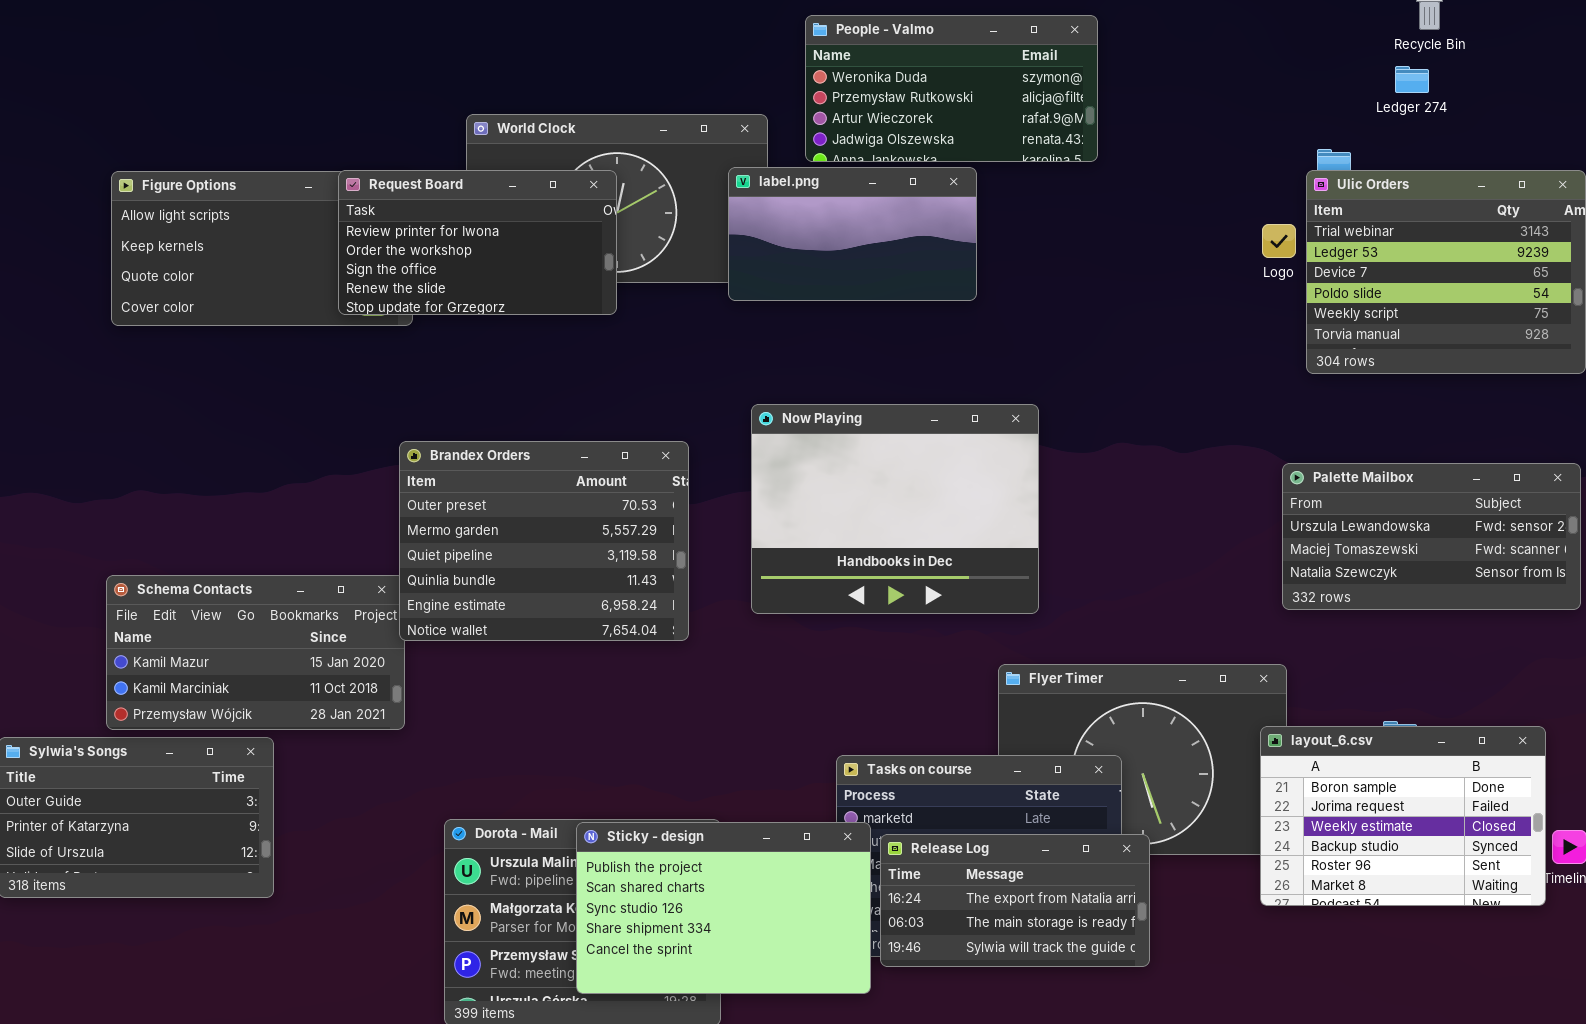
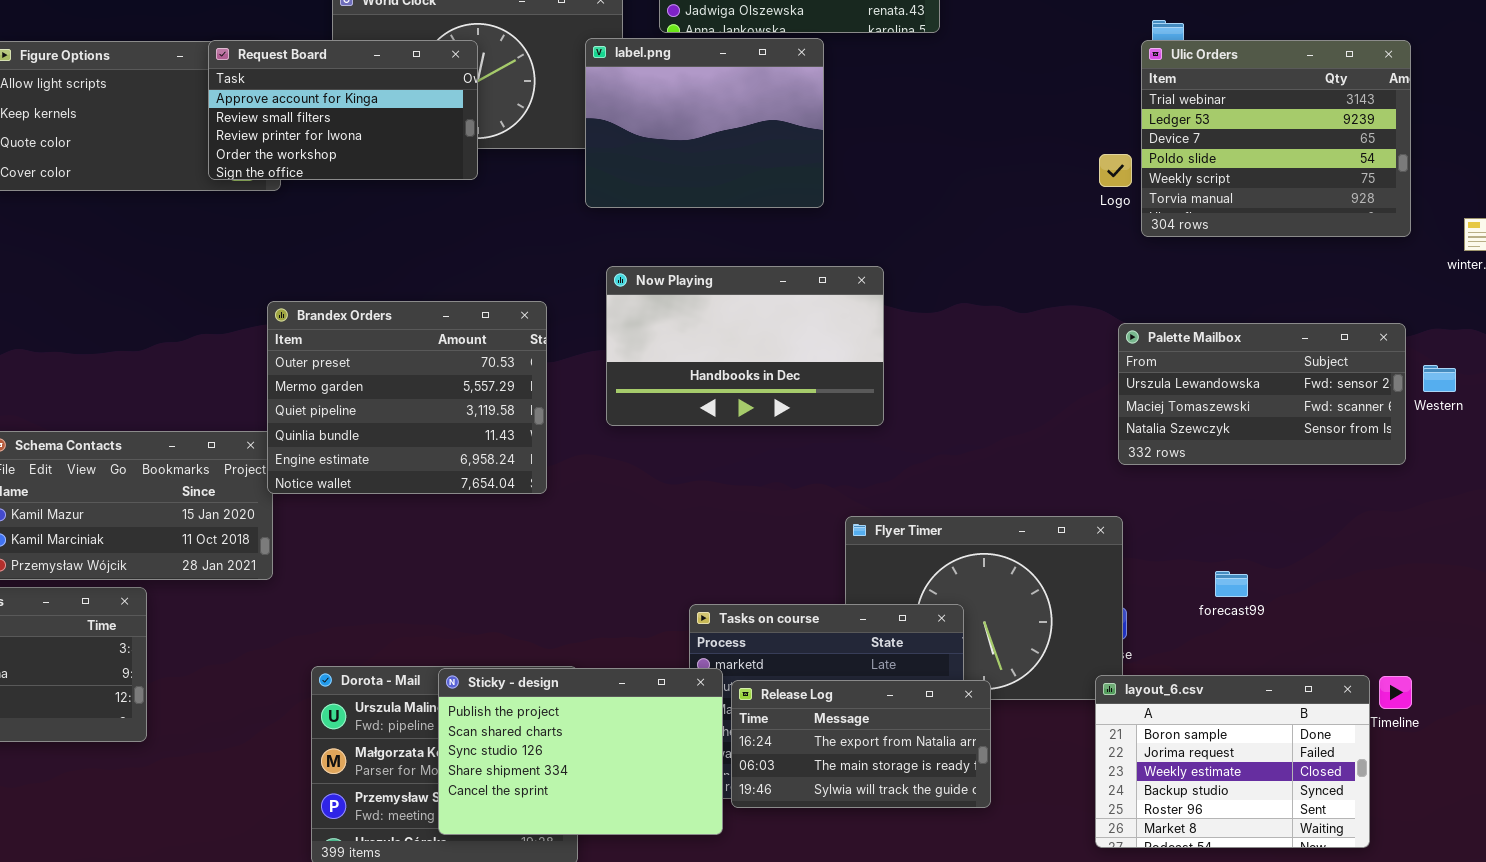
label.png: [728,167,977,301] -> [585,38,824,208], resized
Request Board: [338,170,617,315] -> [208,40,478,180], scrolled up 2 rows
Logo: [1262,224,1296,258] -> [1099,154,1132,187], moved
Now Playing: [751,404,1039,614] -> [606,266,884,426], resized
layout_6.csv: [1260,726,1546,906] -> [1095,675,1370,848], moved

